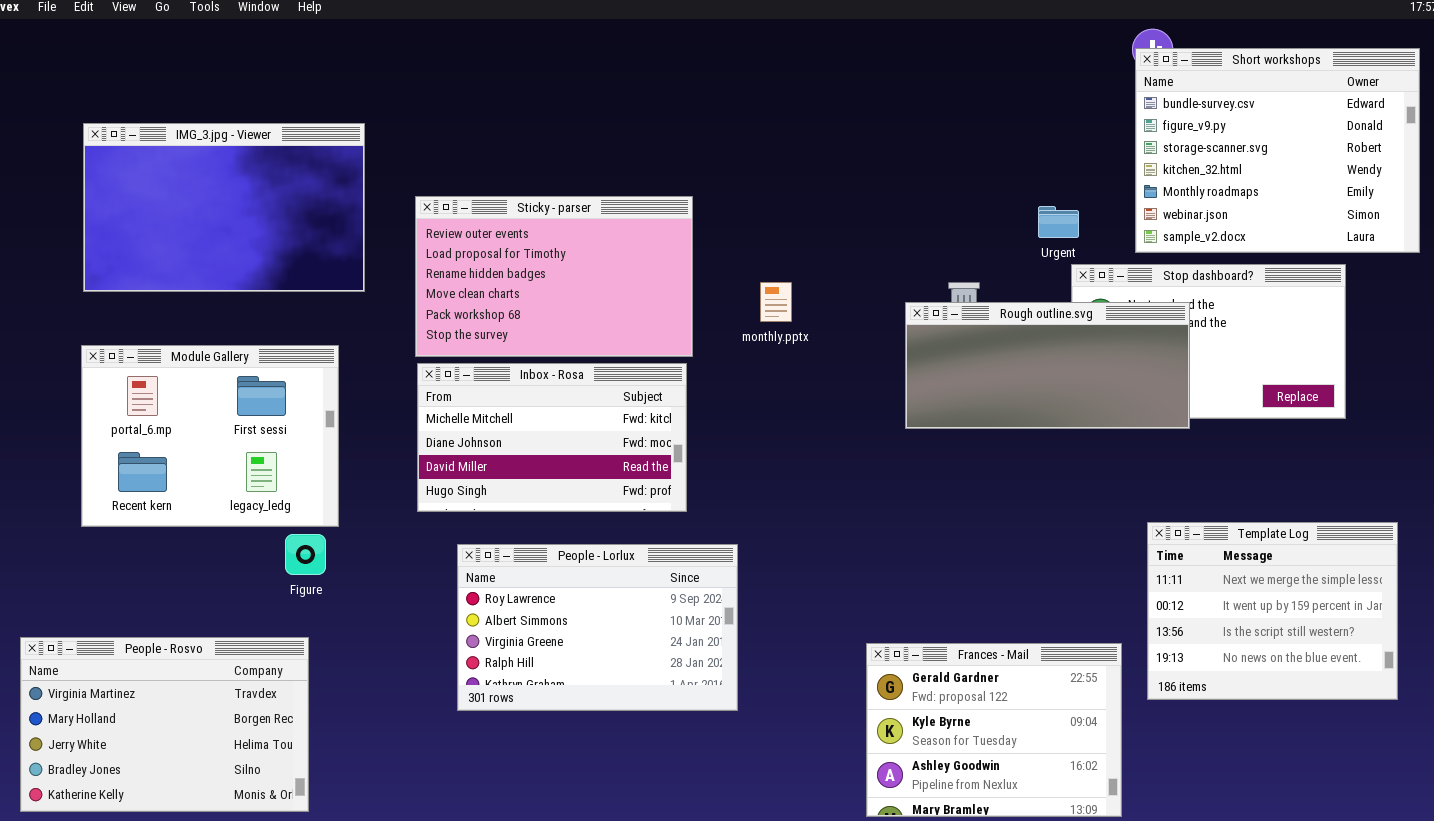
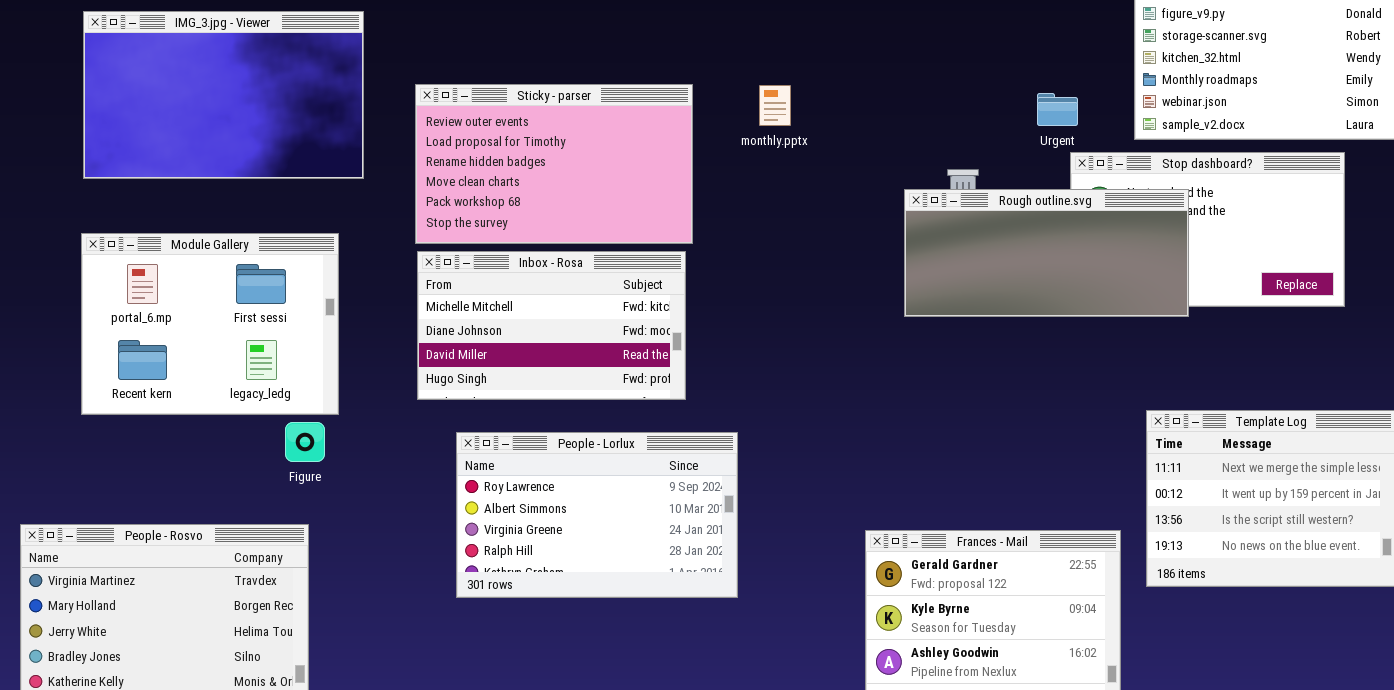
monthly.pptx: [760,282,792,322] -> [759,85,791,126], moved

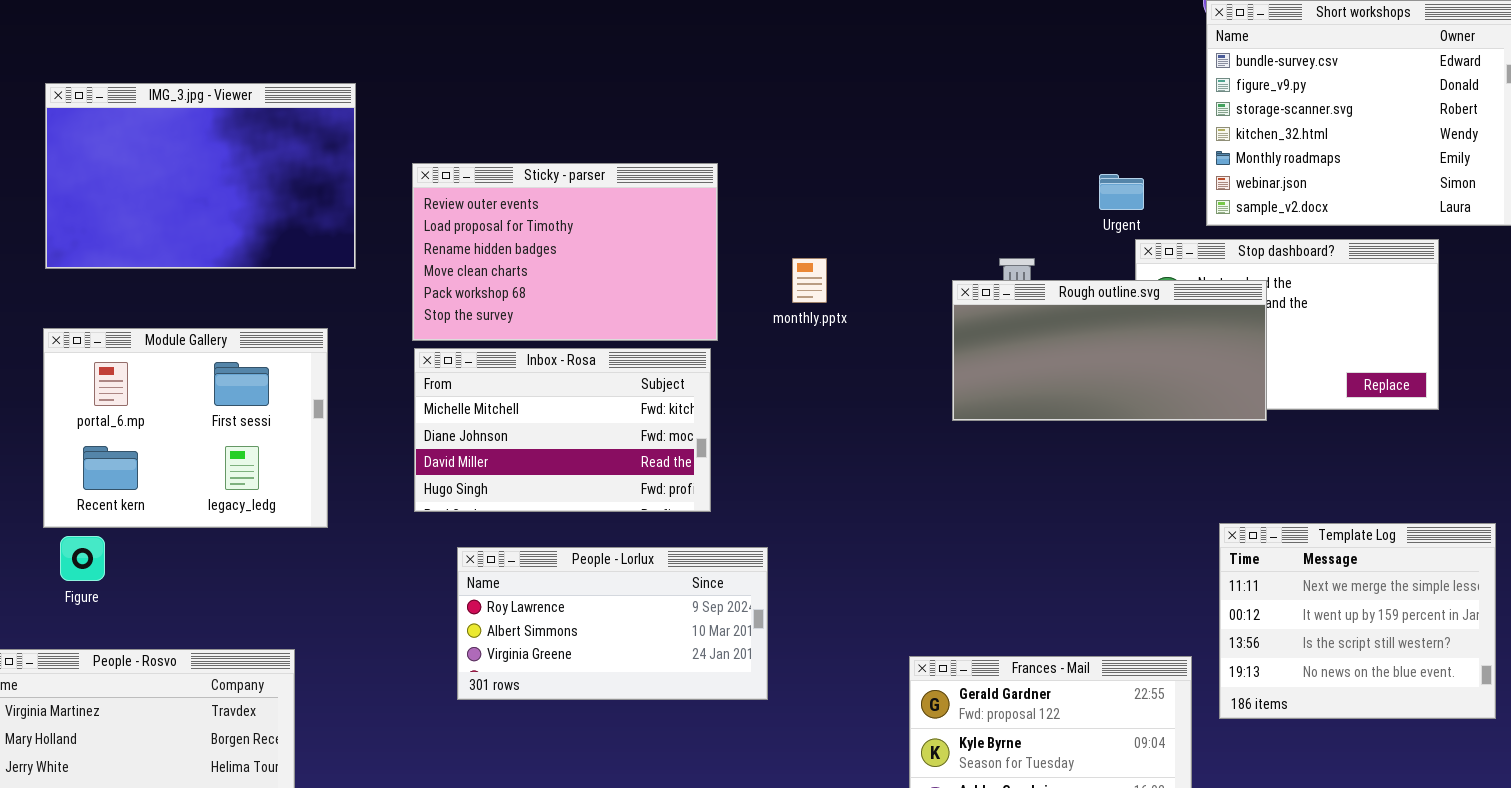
monthly.pptx: [759,85,791,126] -> [792,258,827,303], moved
Figure: [285,422,325,462] -> [60,536,105,581], moved
People - Lorlux: [456,432,738,598] -> [457,547,768,700], resized

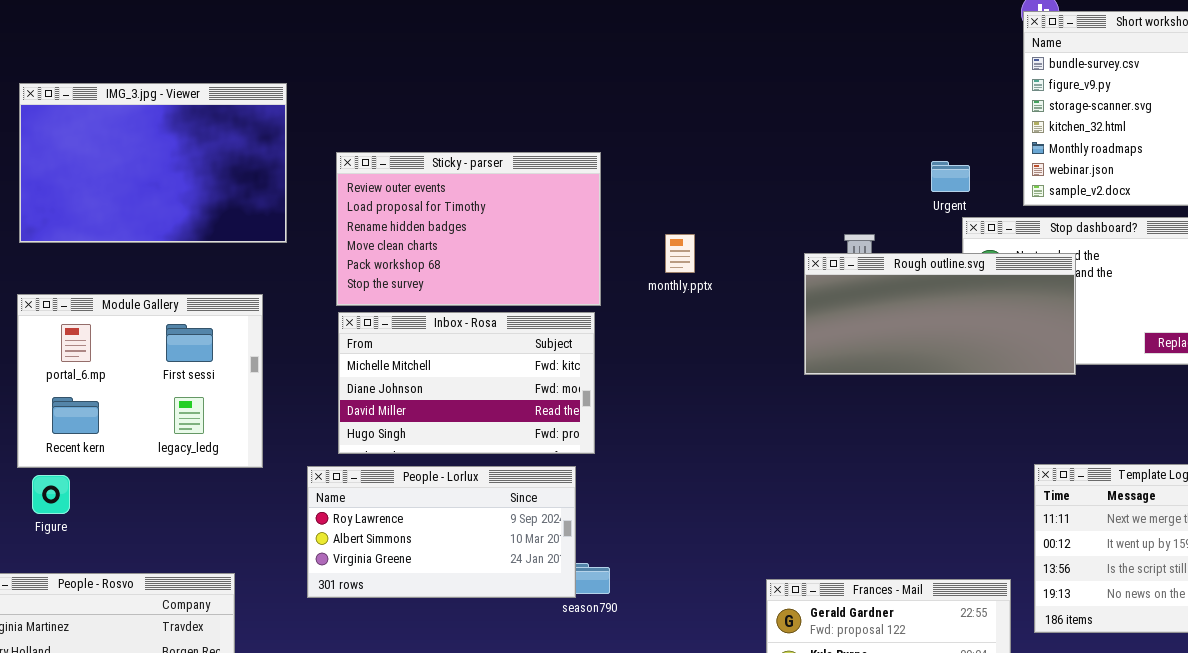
People - Lorlux: [457,547,768,700] -> [307,466,576,598], moved

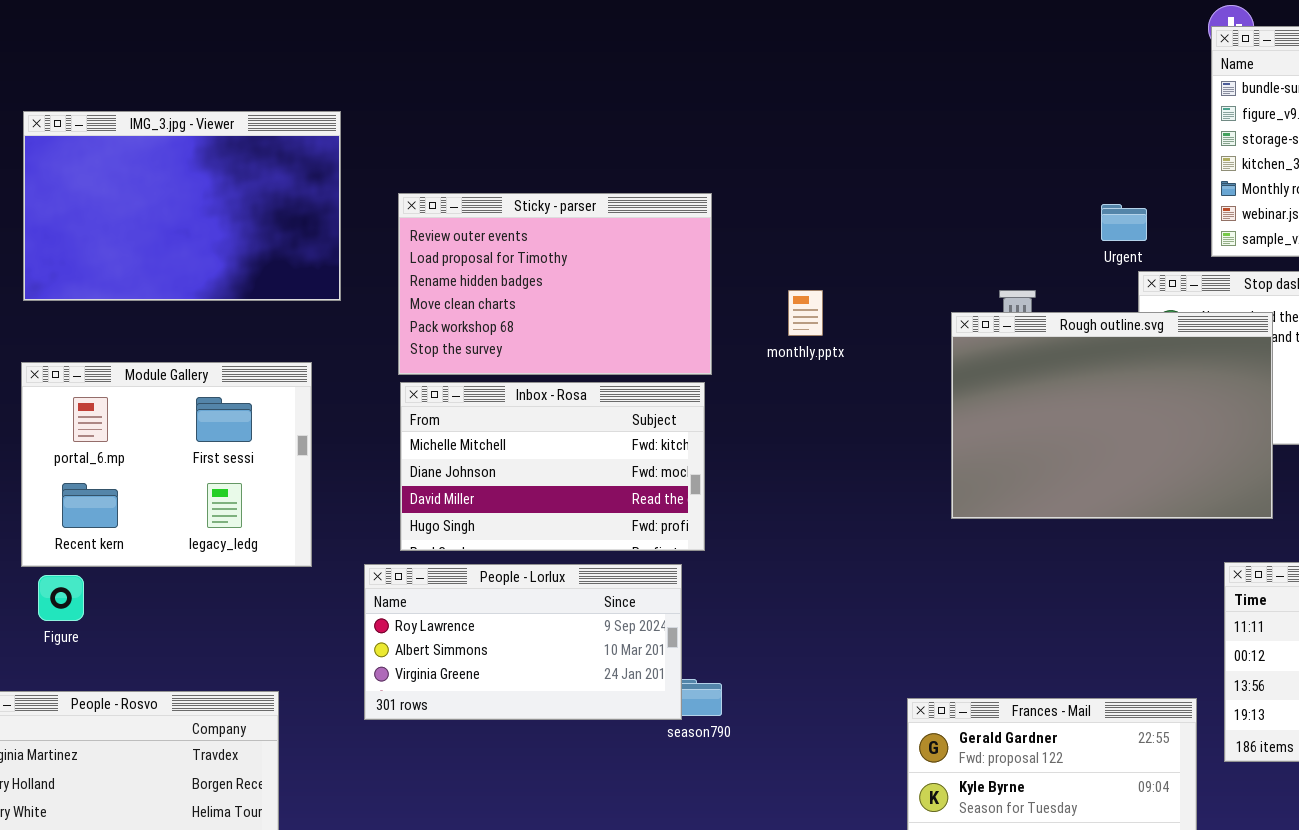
Rough outline.svg: [804,253,1076,375] -> [951,312,1273,519], resized

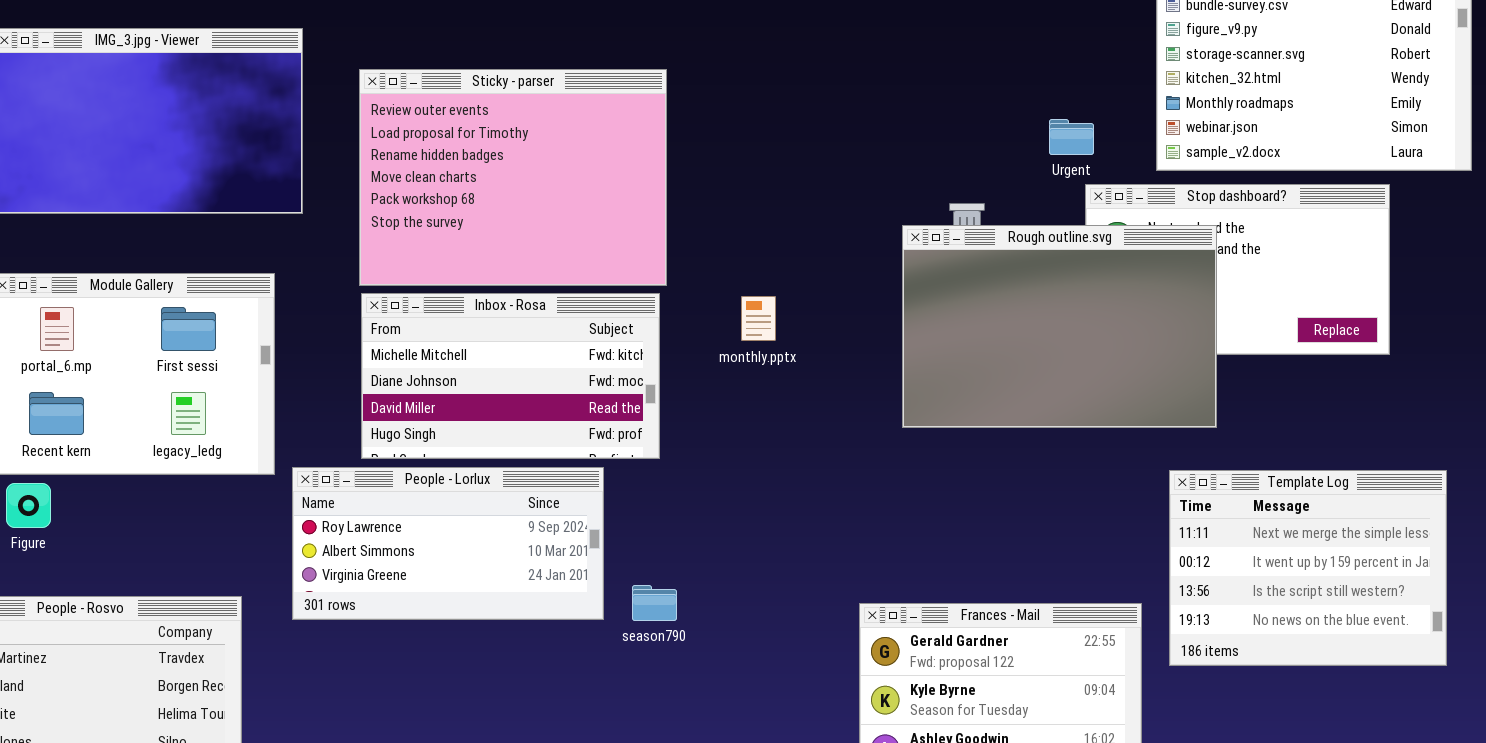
Sticky - parser: [398,193,712,375] -> [359,69,667,286], resized
monthly.pptx: [788,290,823,336] -> [741,296,776,341], moved
People - Lorlux: [364,564,682,720] -> [292,467,604,620], moved

